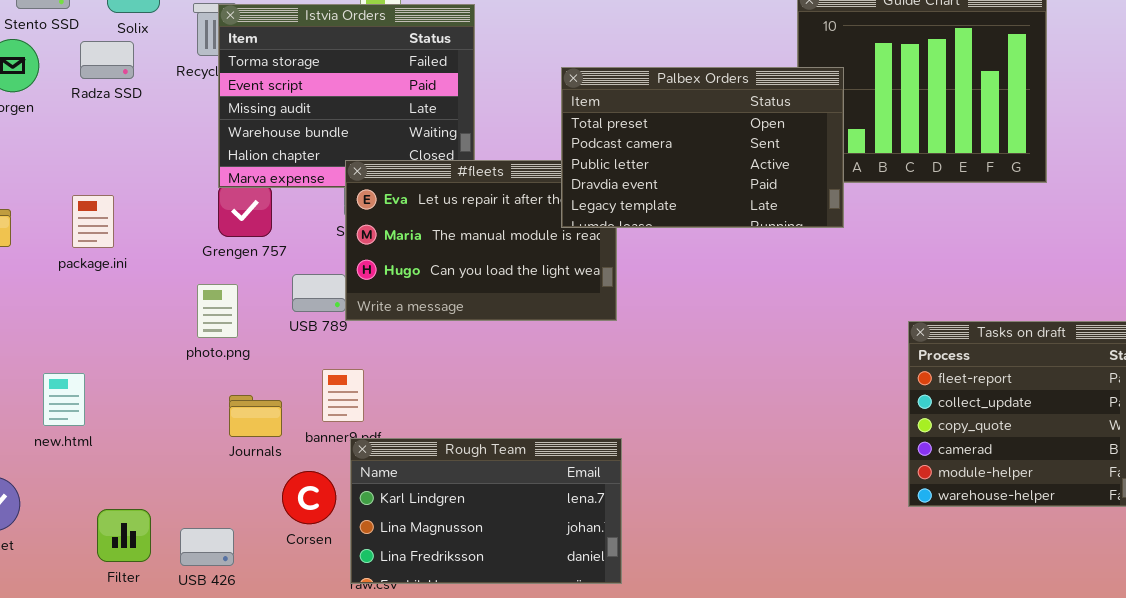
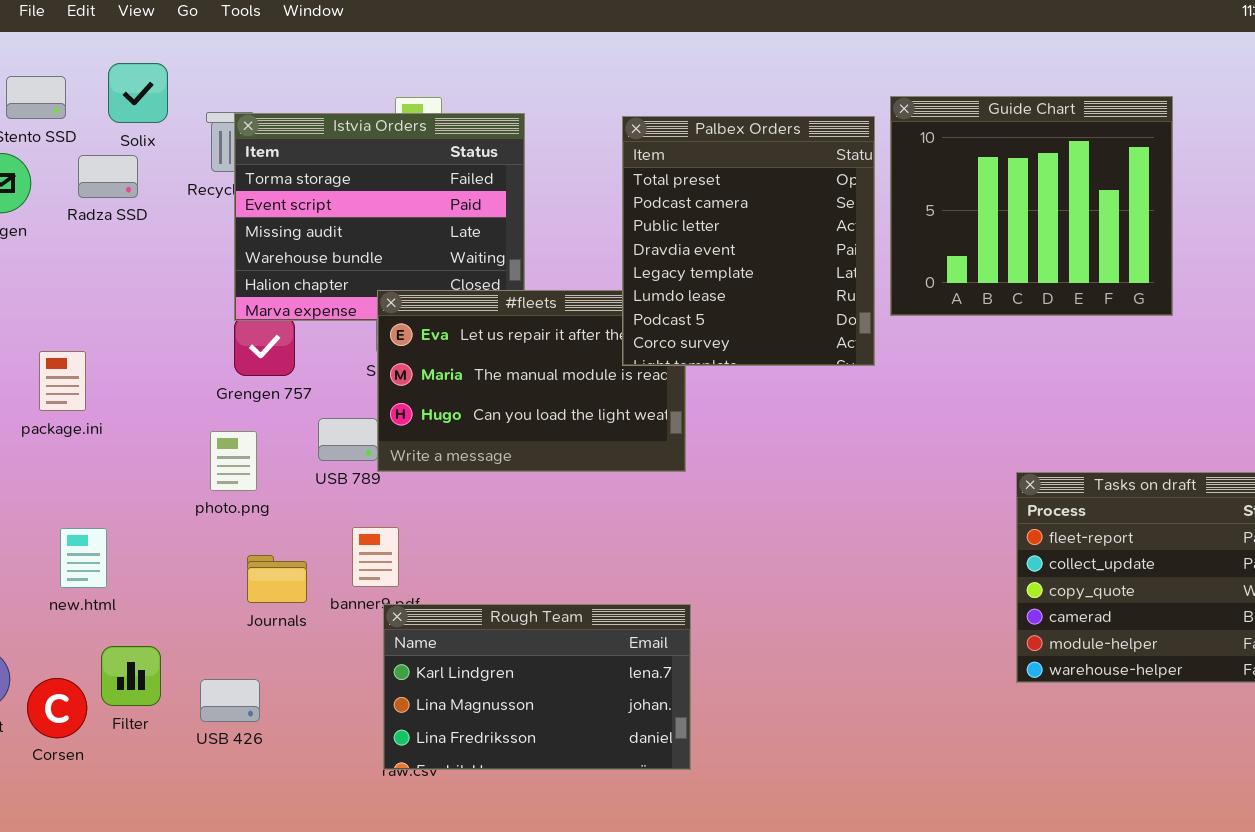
Palbex Orders: [561,67,844,228] -> [622,116,875,366], resized
package.ini: [72,195,114,248] -> [39,351,86,411], moved
new.html: [43,373,85,426] -> [60,528,107,588], moved
Corsen: [282,471,336,524] -> [27,678,87,738], moved
Filter: [97,509,151,562] -> [101,646,161,706], moved
USB 426: [180,528,234,566] -> [200,679,260,722], moved

